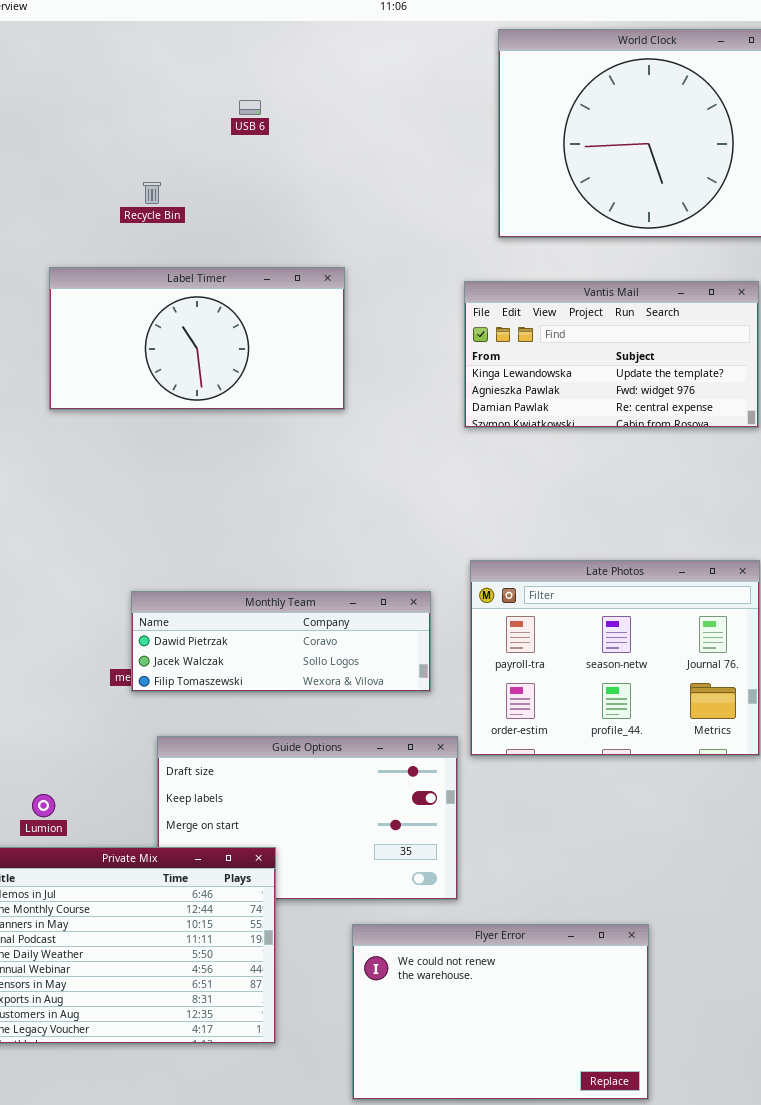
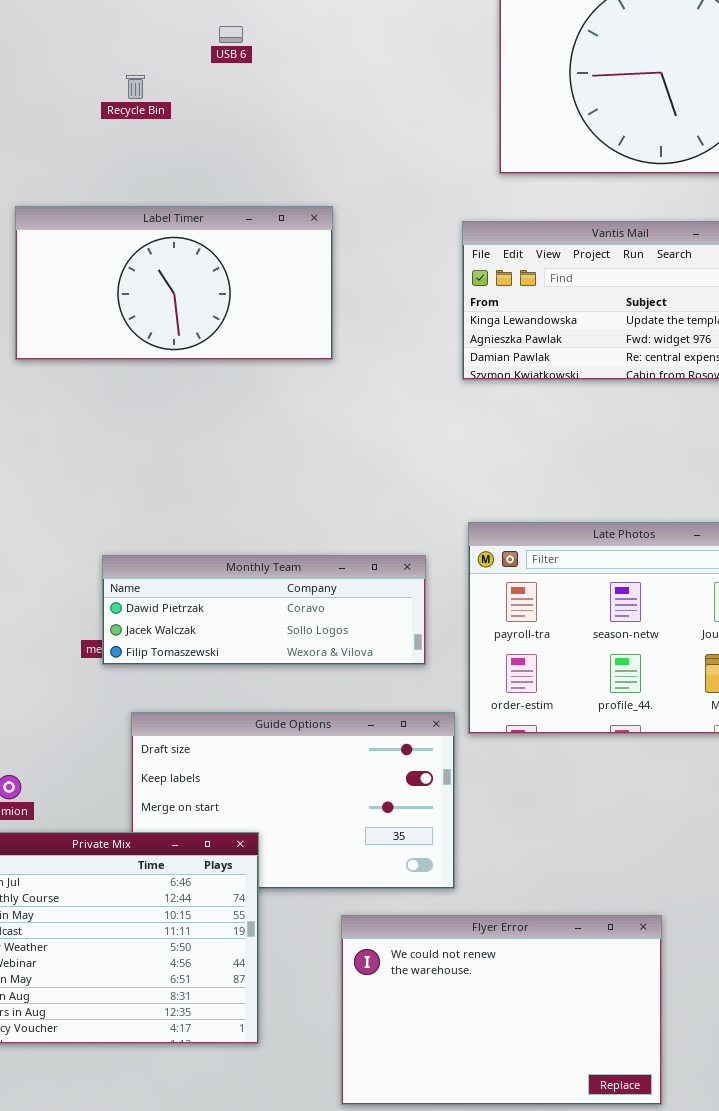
Recycle Bin: [143,182,161,204] -> [126,75,145,99], moved

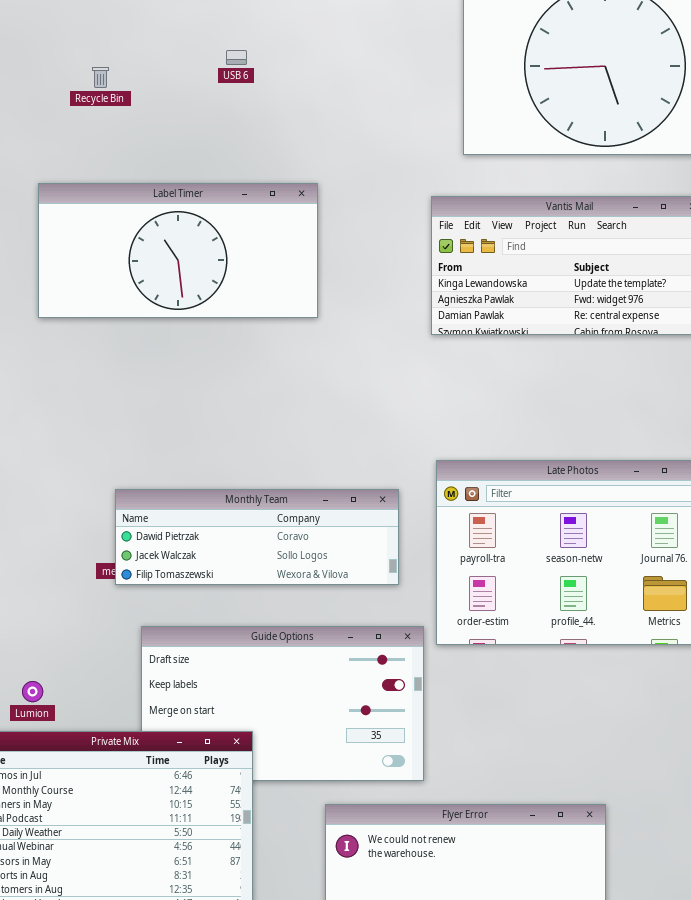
USB 6: [219,26,243,43] -> [226,50,247,65], moved
Recycle Bin: [126,75,145,99] -> [92,67,109,88], moved

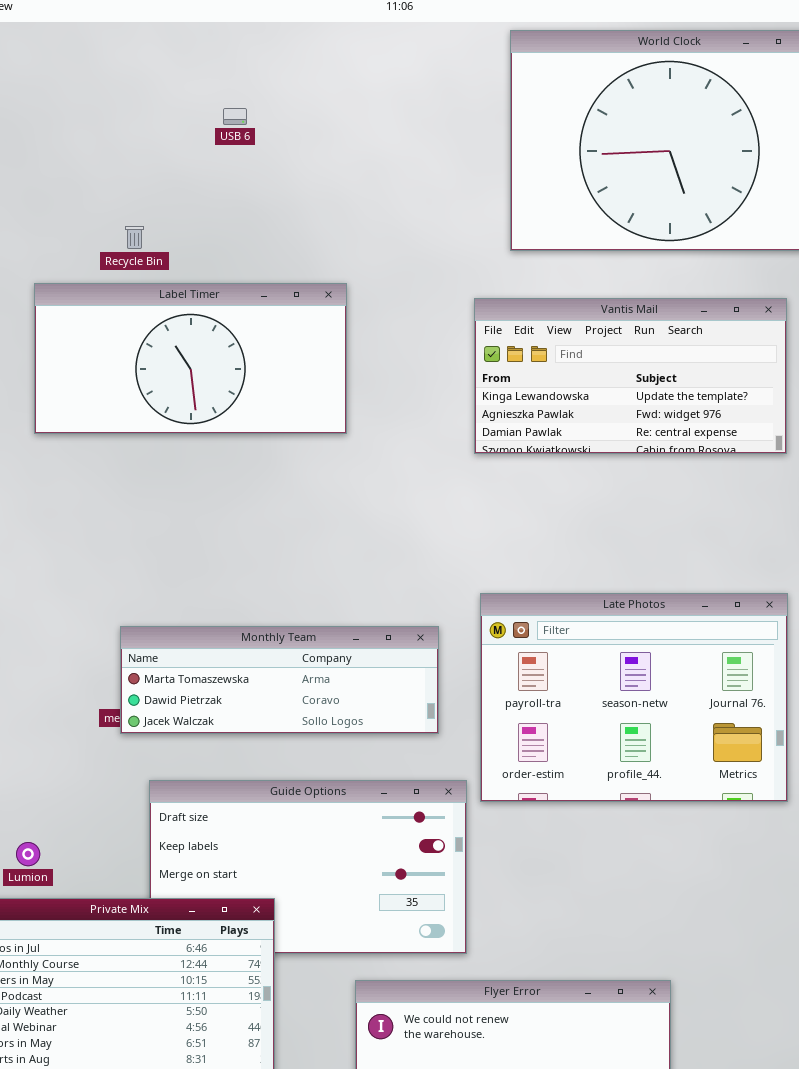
USB 6: [226,50,247,65] -> [223,108,247,125], moved
Recycle Bin: [92,67,109,88] -> [125,226,144,249], moved
Monthly Team: [115,489,399,585] -> [120,626,439,734], scrolled up 1 row

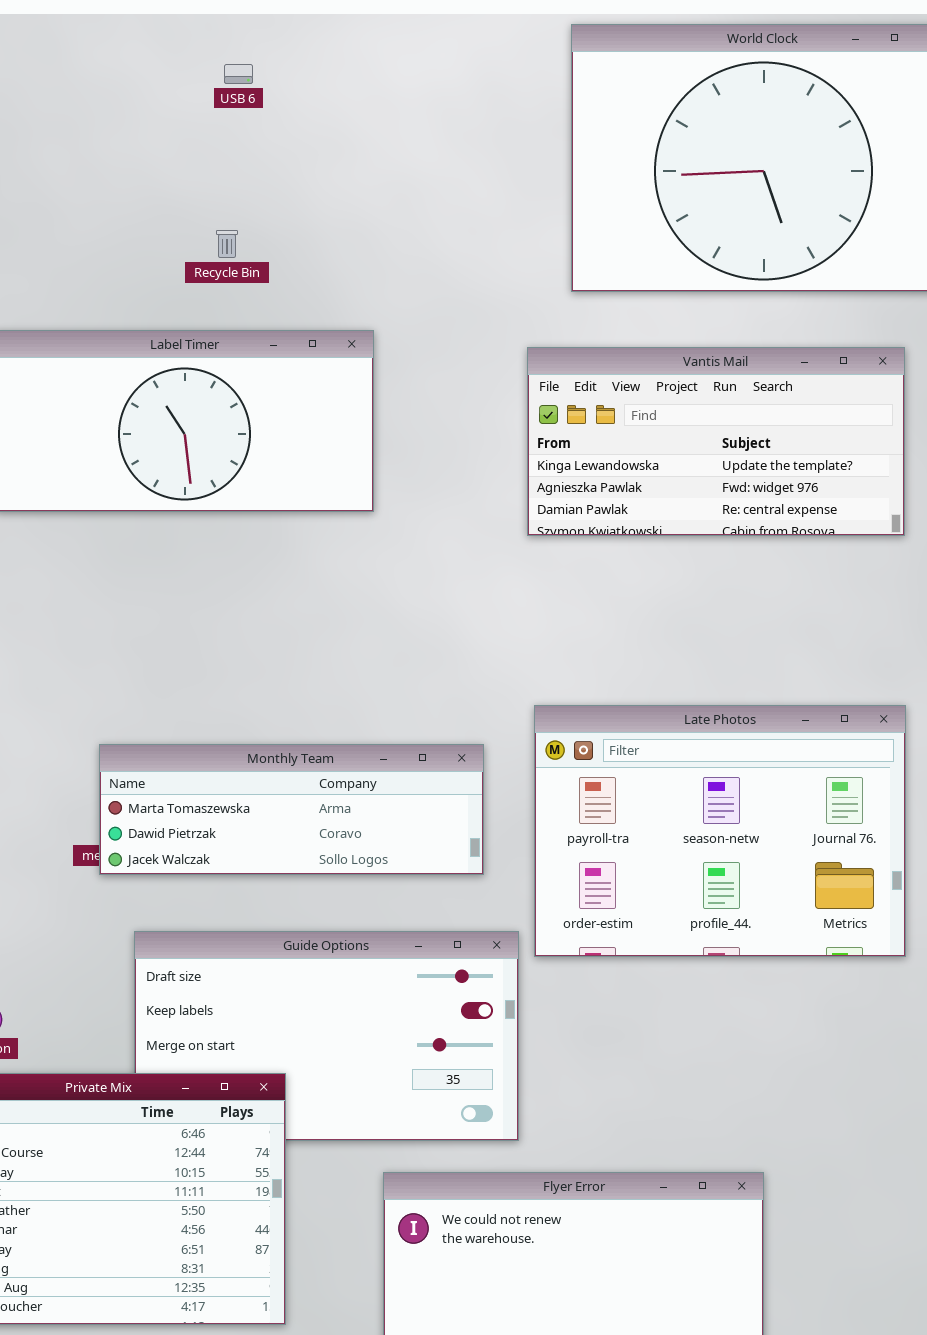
USB 6: [223,108,247,125] -> [224,64,253,84], moved
Recycle Bin: [125,226,144,249] -> [216,230,238,258], moved

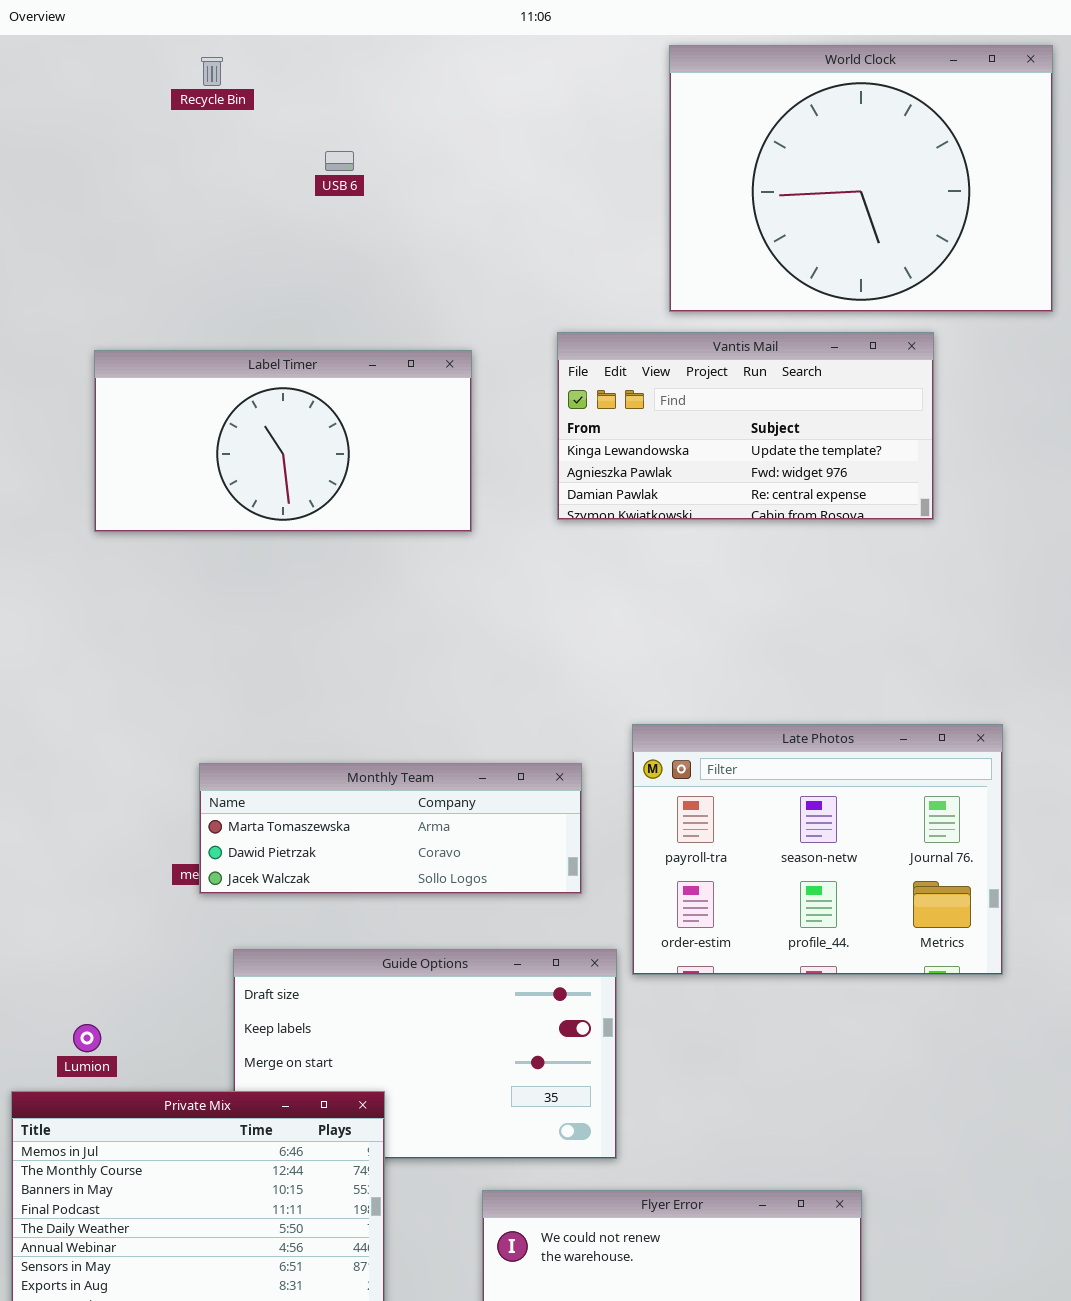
USB 6: [224,64,253,84] -> [325,151,354,171], moved
Recycle Bin: [216,230,238,258] -> [201,57,223,86], moved
Vantis Mail: [527,347,905,536] -> [557,332,934,520], moved

